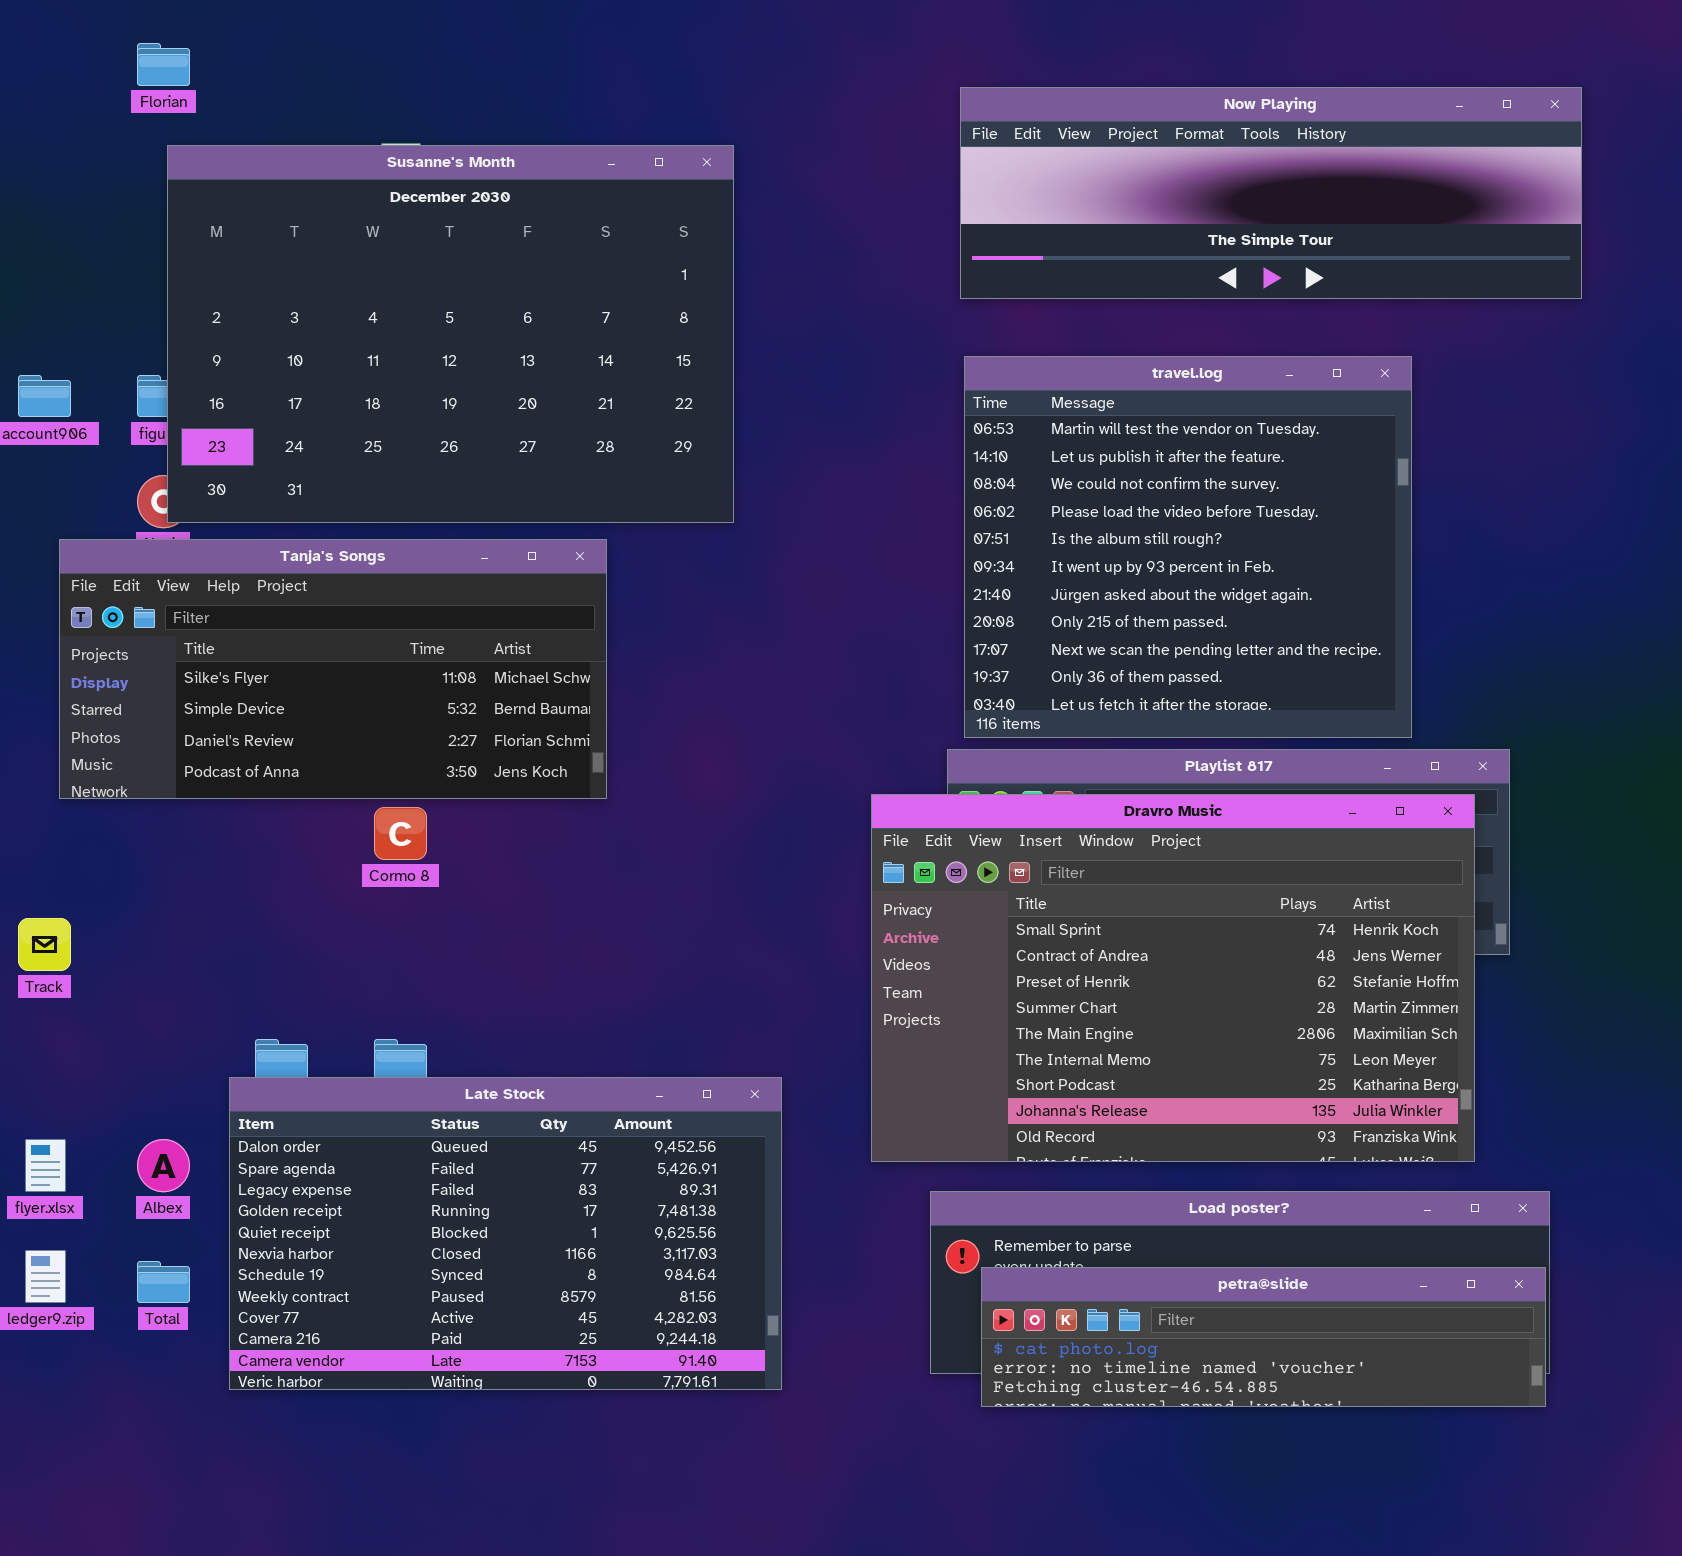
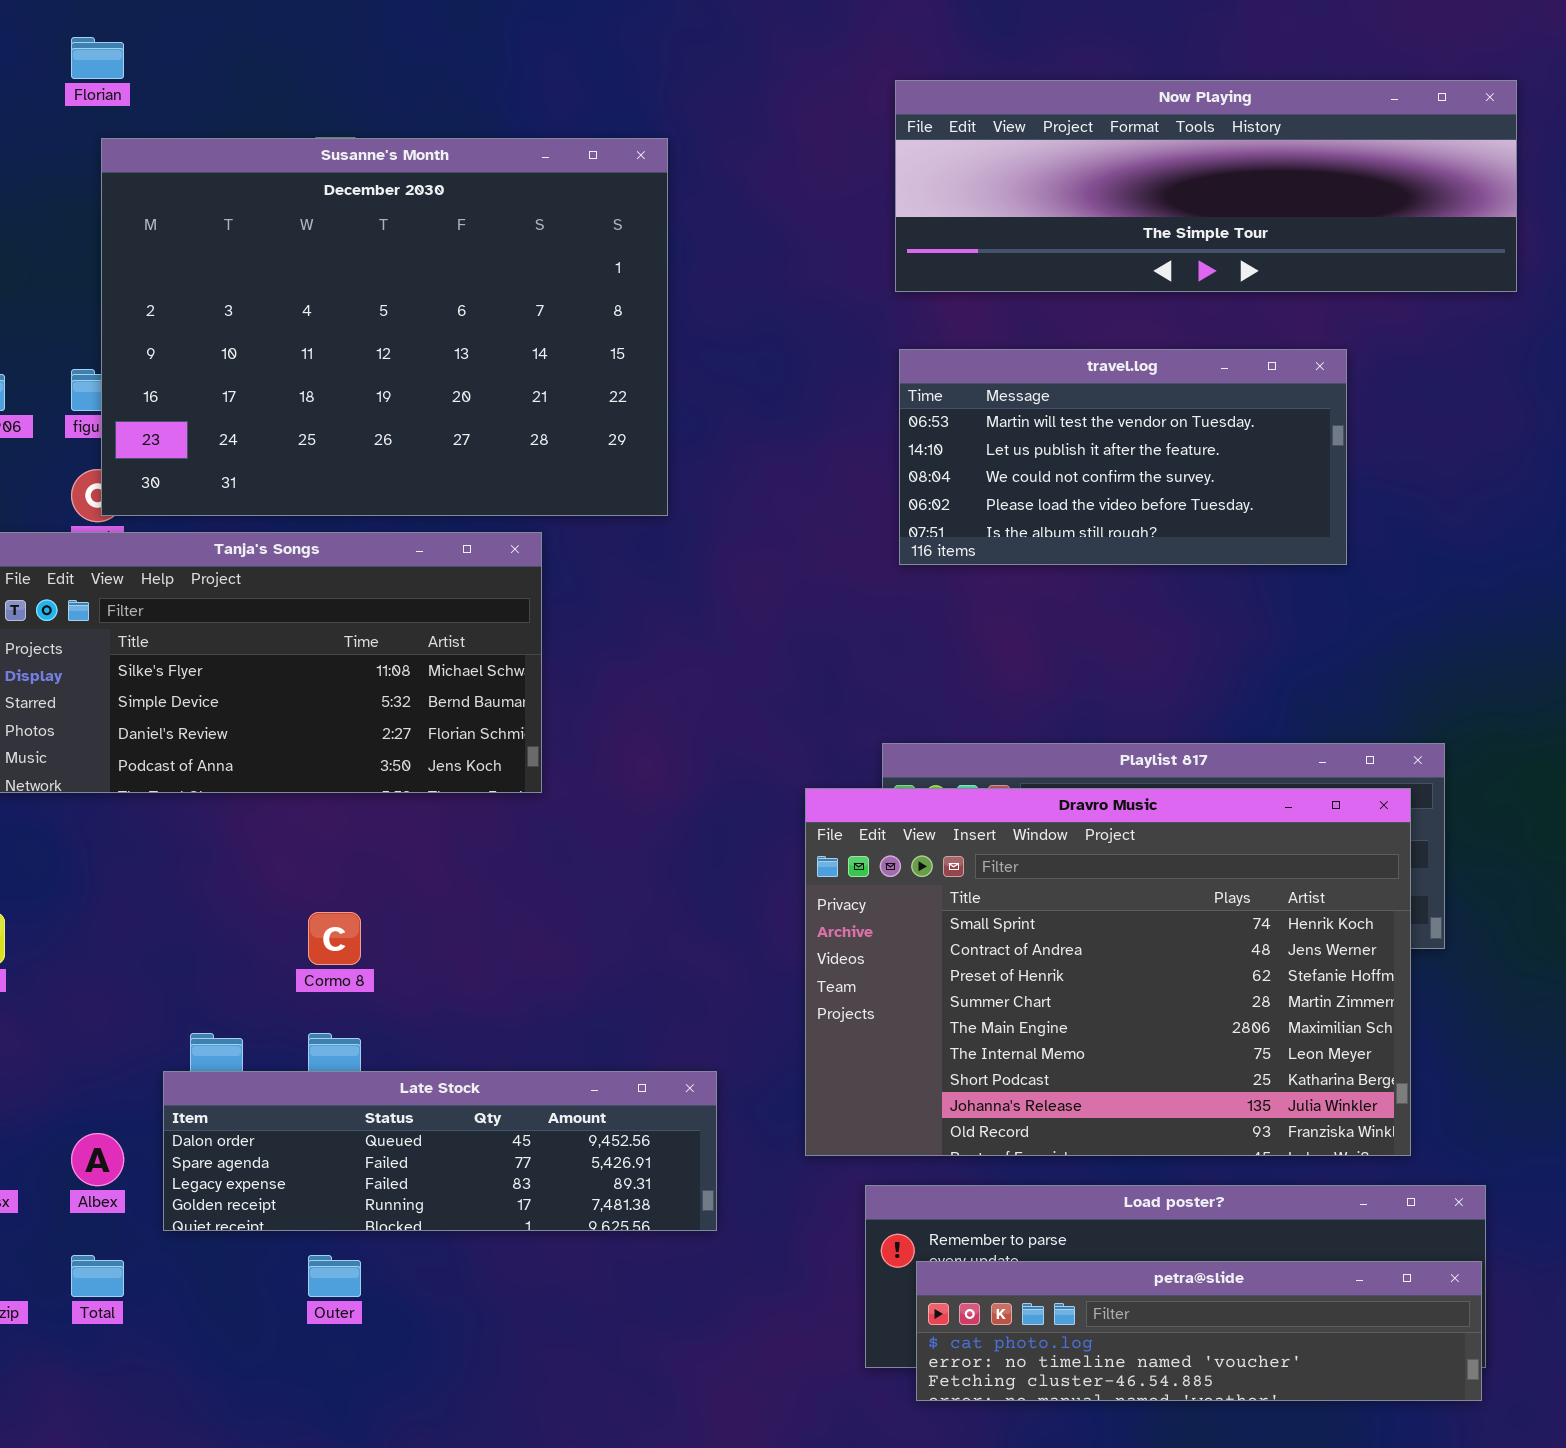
travel.log: [964,356,1412,738] -> [899,349,1347,565], resized
Cormo 8: [374,807,427,860] -> [308,912,361,965], moved
Late Stock: [229,1077,782,1390] -> [163,1071,717,1231], resized

